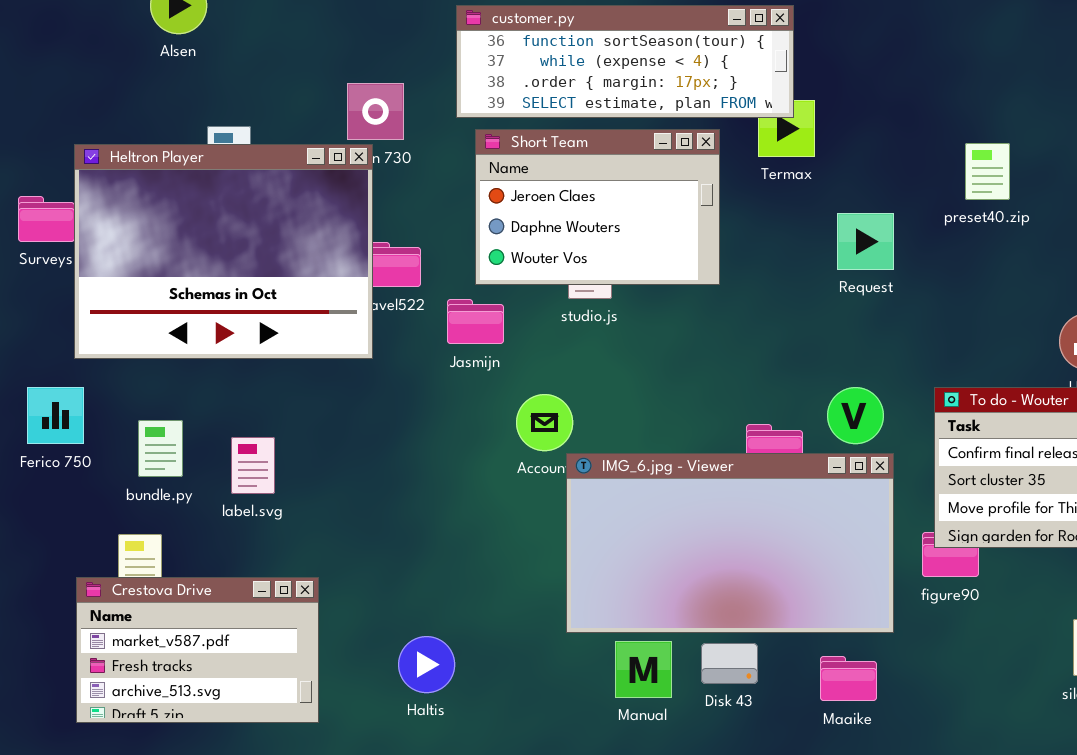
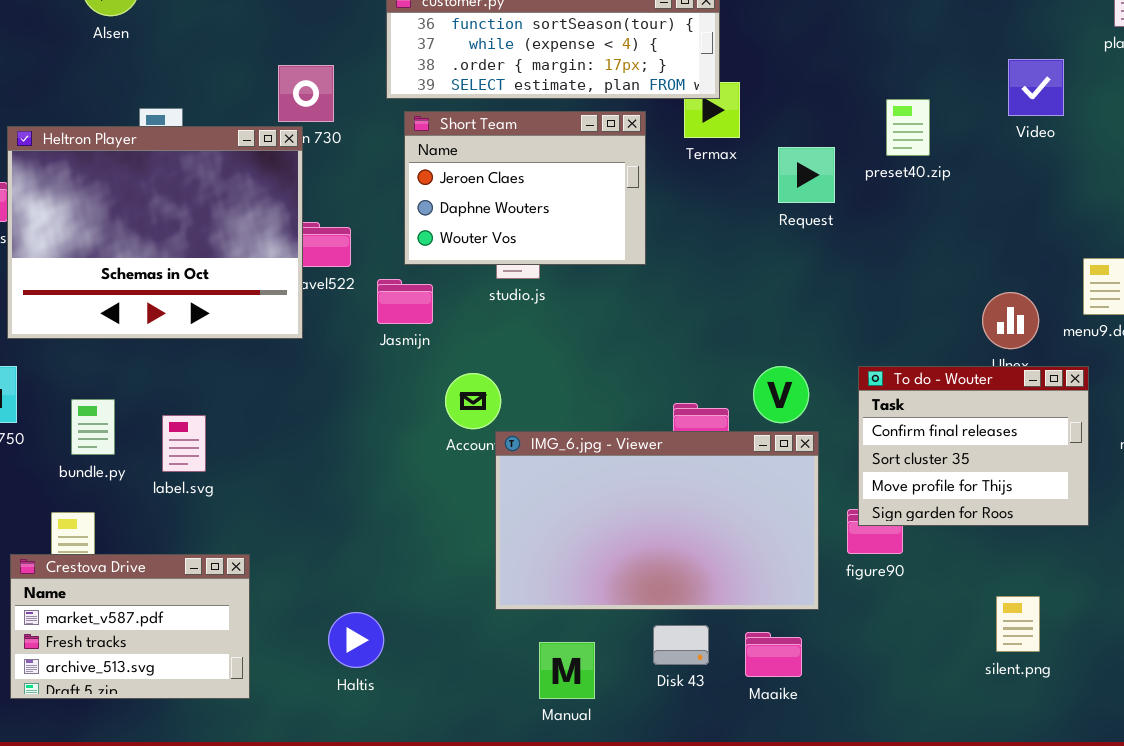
preset40.zip: [965,143,1010,200] -> [886,99,930,156], moved
Request: [837,213,894,270] -> [778,147,835,203], moved
Manual: [615,641,672,698] -> [539,642,595,699], moved
Disk 43: [701,643,758,684] -> [653,625,709,665], moved

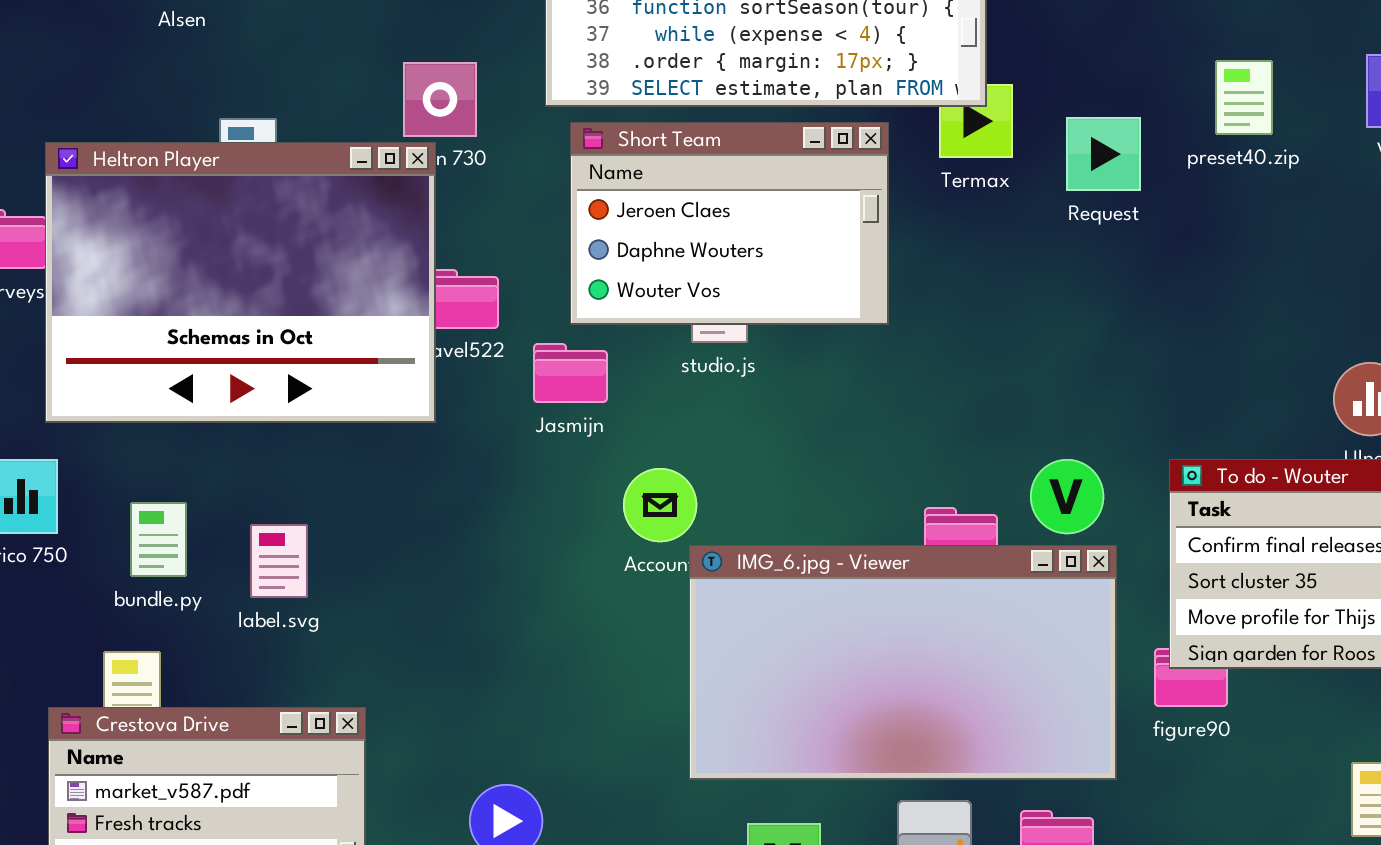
preset40.zip: [886,99,930,156] -> [1215,60,1273,135], moved
Request: [778,147,835,203] -> [1066,117,1141,191], moved

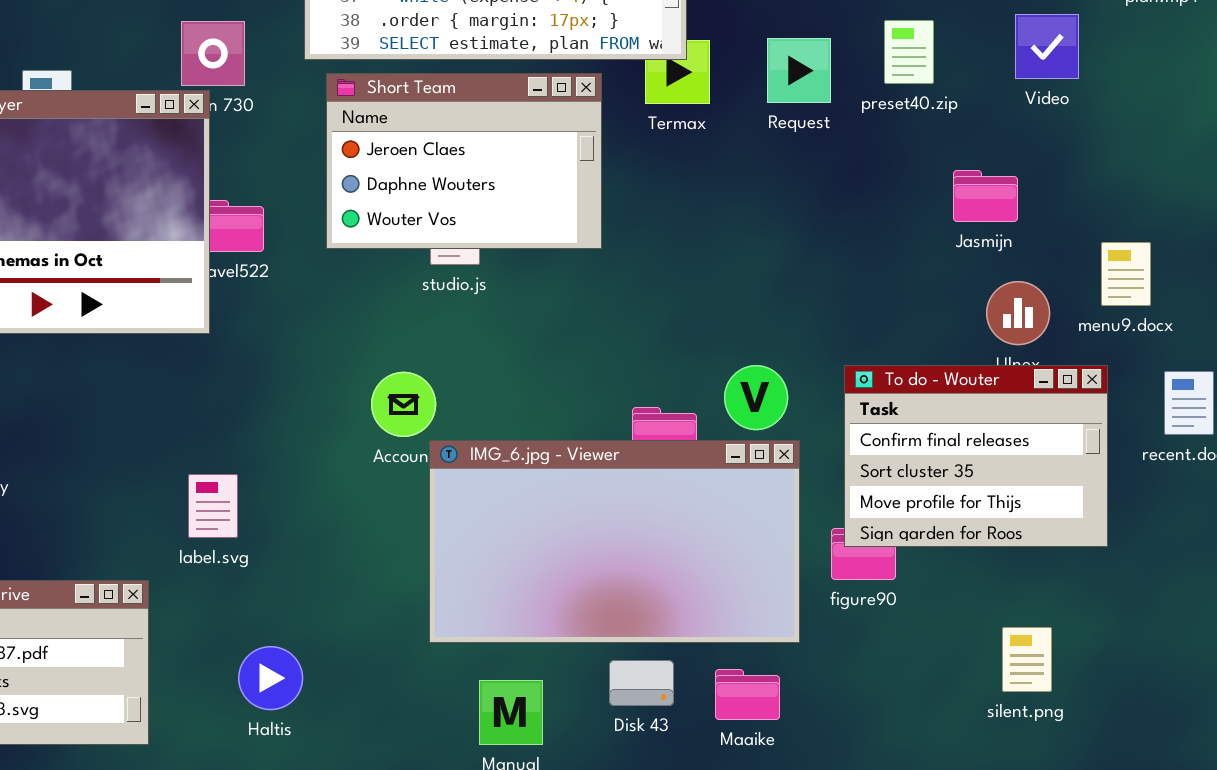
Request: [1066,117,1141,191] -> [767,38,831,103], moved
Jasmijn: [533,343,608,403] -> [953,170,1018,222], moved
label.svg: [250,524,308,598] -> [188,474,238,538], moved

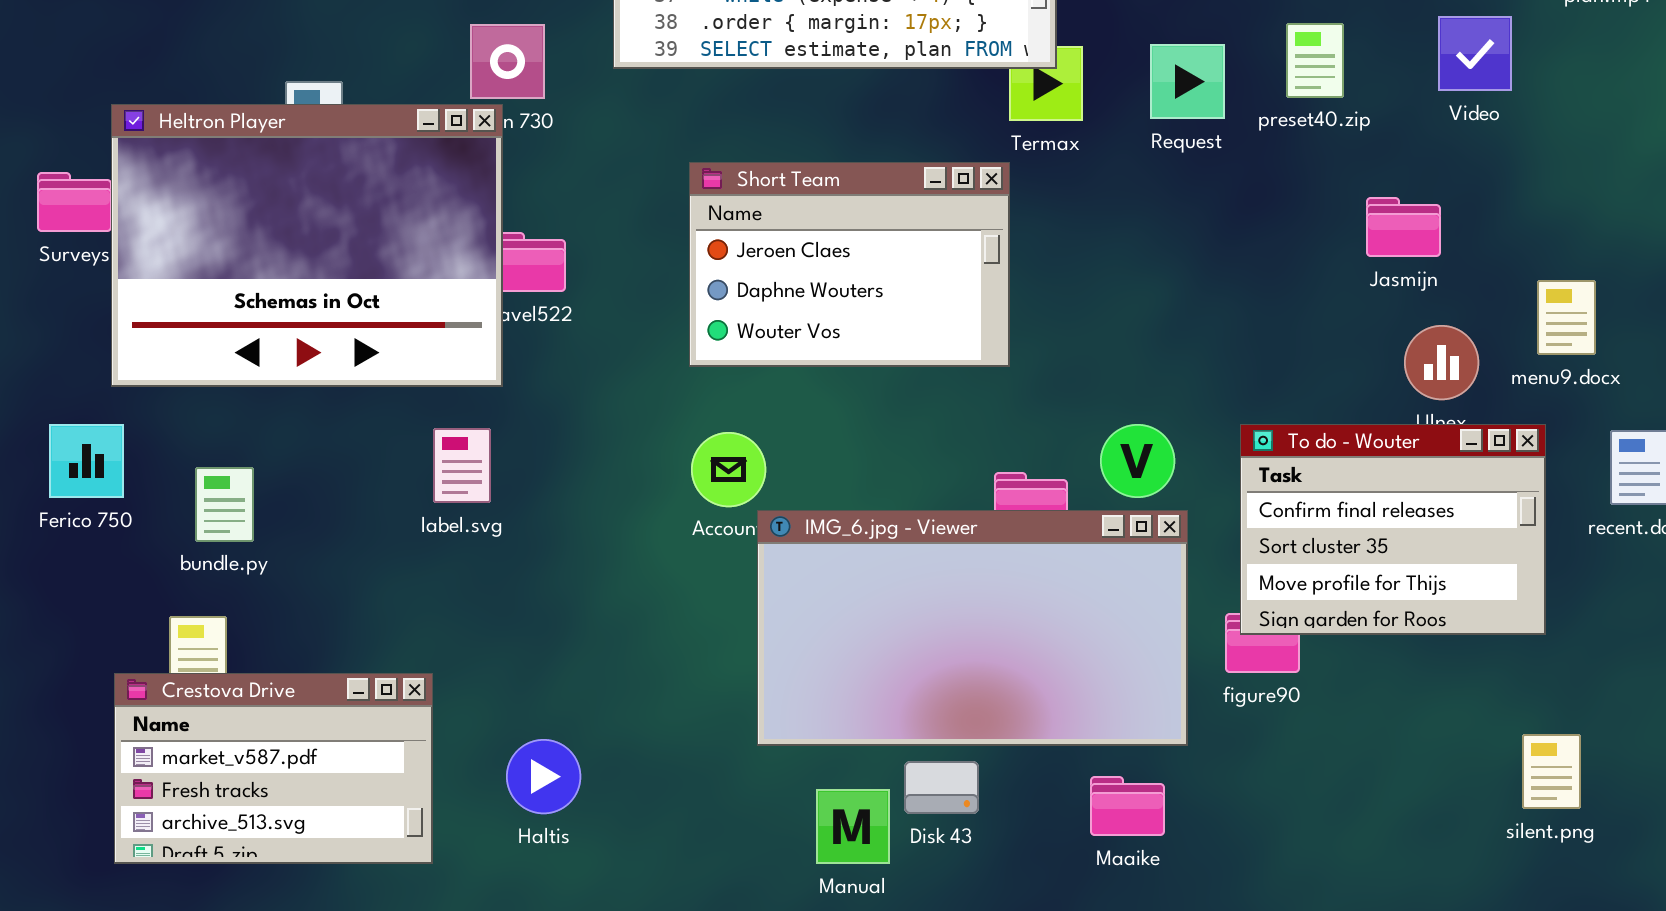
Short Team: [326,73,602,249] -> [689,162,1010,367], moved
label.svg: [188,474,238,538] -> [433,428,491,503], moved
silent.png: [1002,627,1052,692] -> [1522,734,1581,809], moved
Haltis: [238,646,303,710] -> [506,739,581,814], moved
Disk 43: [609,660,674,706] -> [904,761,979,814], moved

